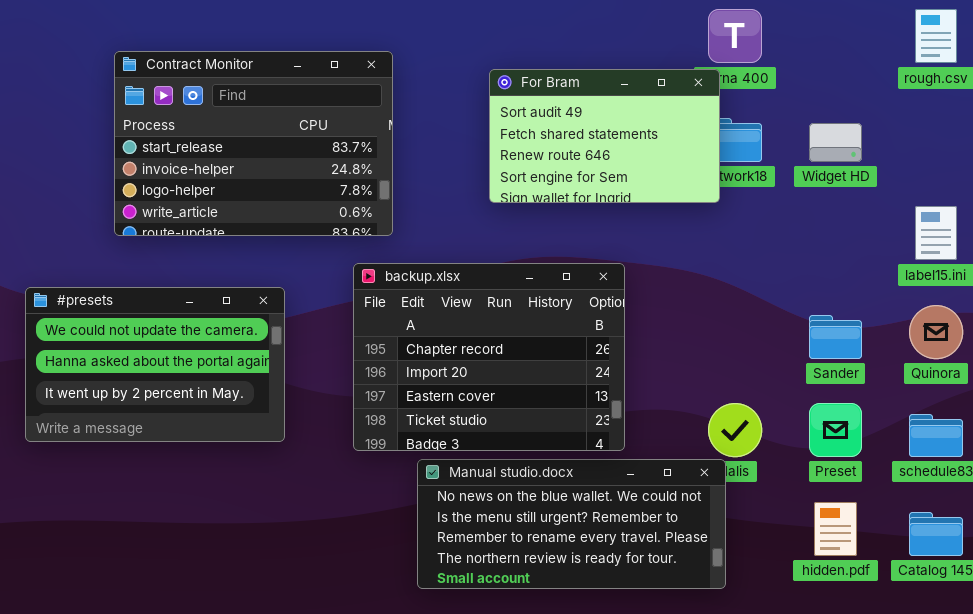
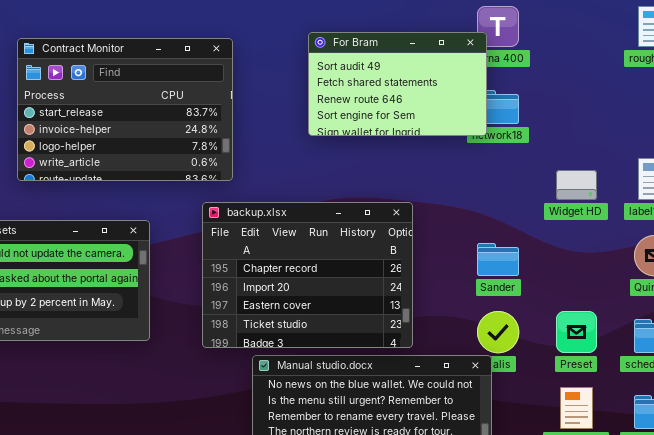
For Bram: [489,69,720,203] -> [308,32,487,136], moved
Widget HD: [809,123,862,162] -> [556,170,597,200], moved
Sander: [809,315,862,359] -> [477,243,519,276], moved

